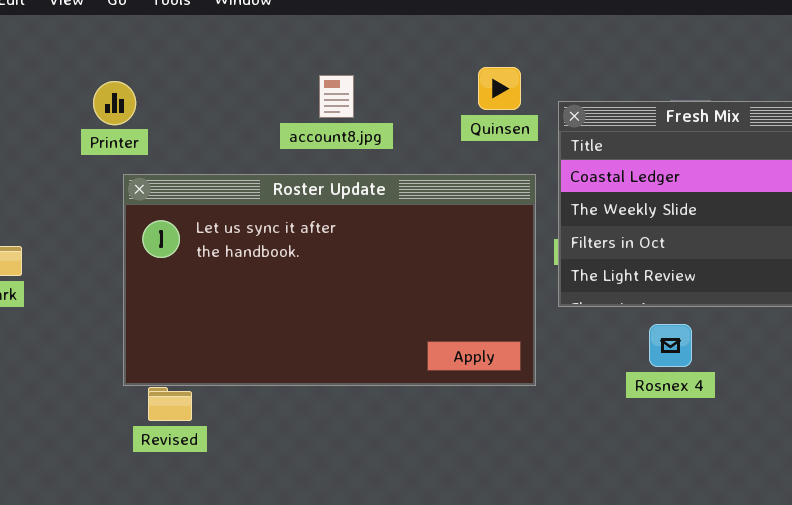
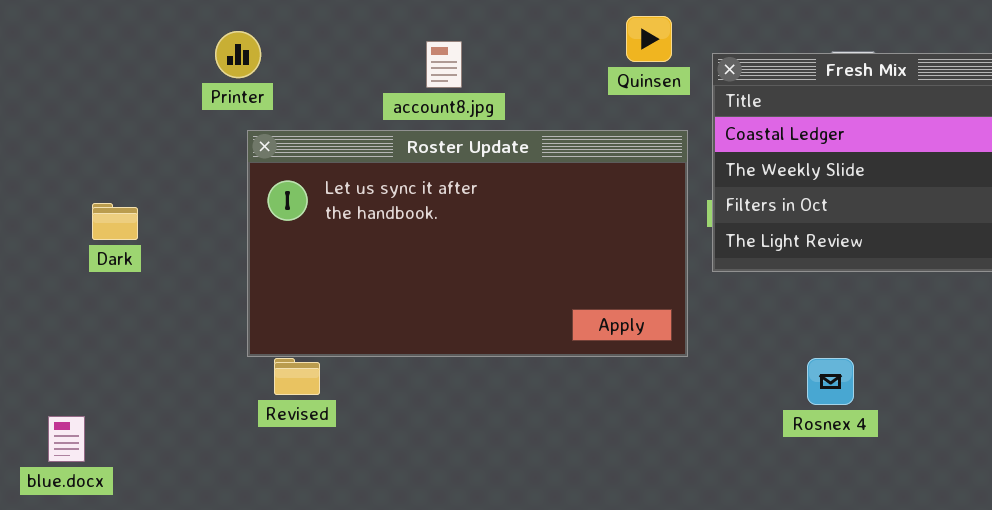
account8.jpg: [319,75,354,118] -> [426,41,462,88], moved
Rosnex 4: [649,324,692,367] -> [807,358,854,405], moved

